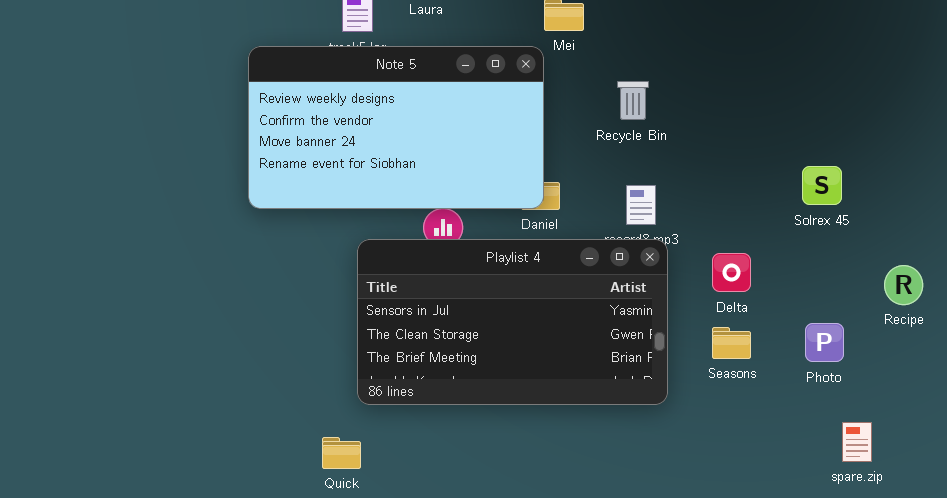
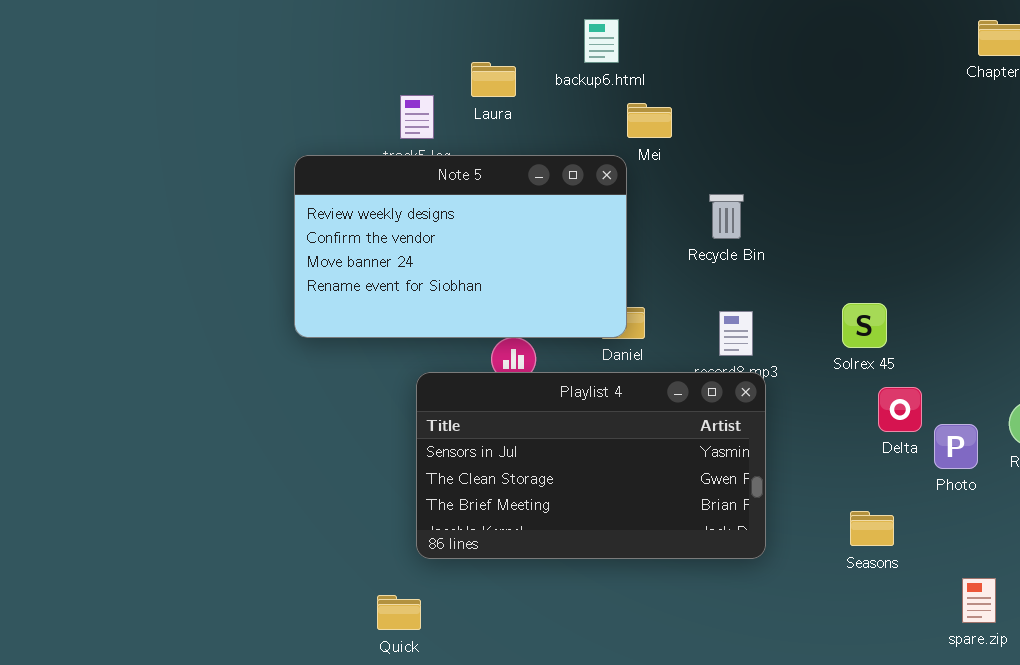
Solrex 45: [802,166,842,205] -> [842,303,887,348], moved
Delta: [712,253,751,292] -> [878,387,922,432], moved
Photo: [805,323,844,362] -> [934,424,978,469], moved
Seasons: [712,327,751,359] -> [850,511,894,546], moved

